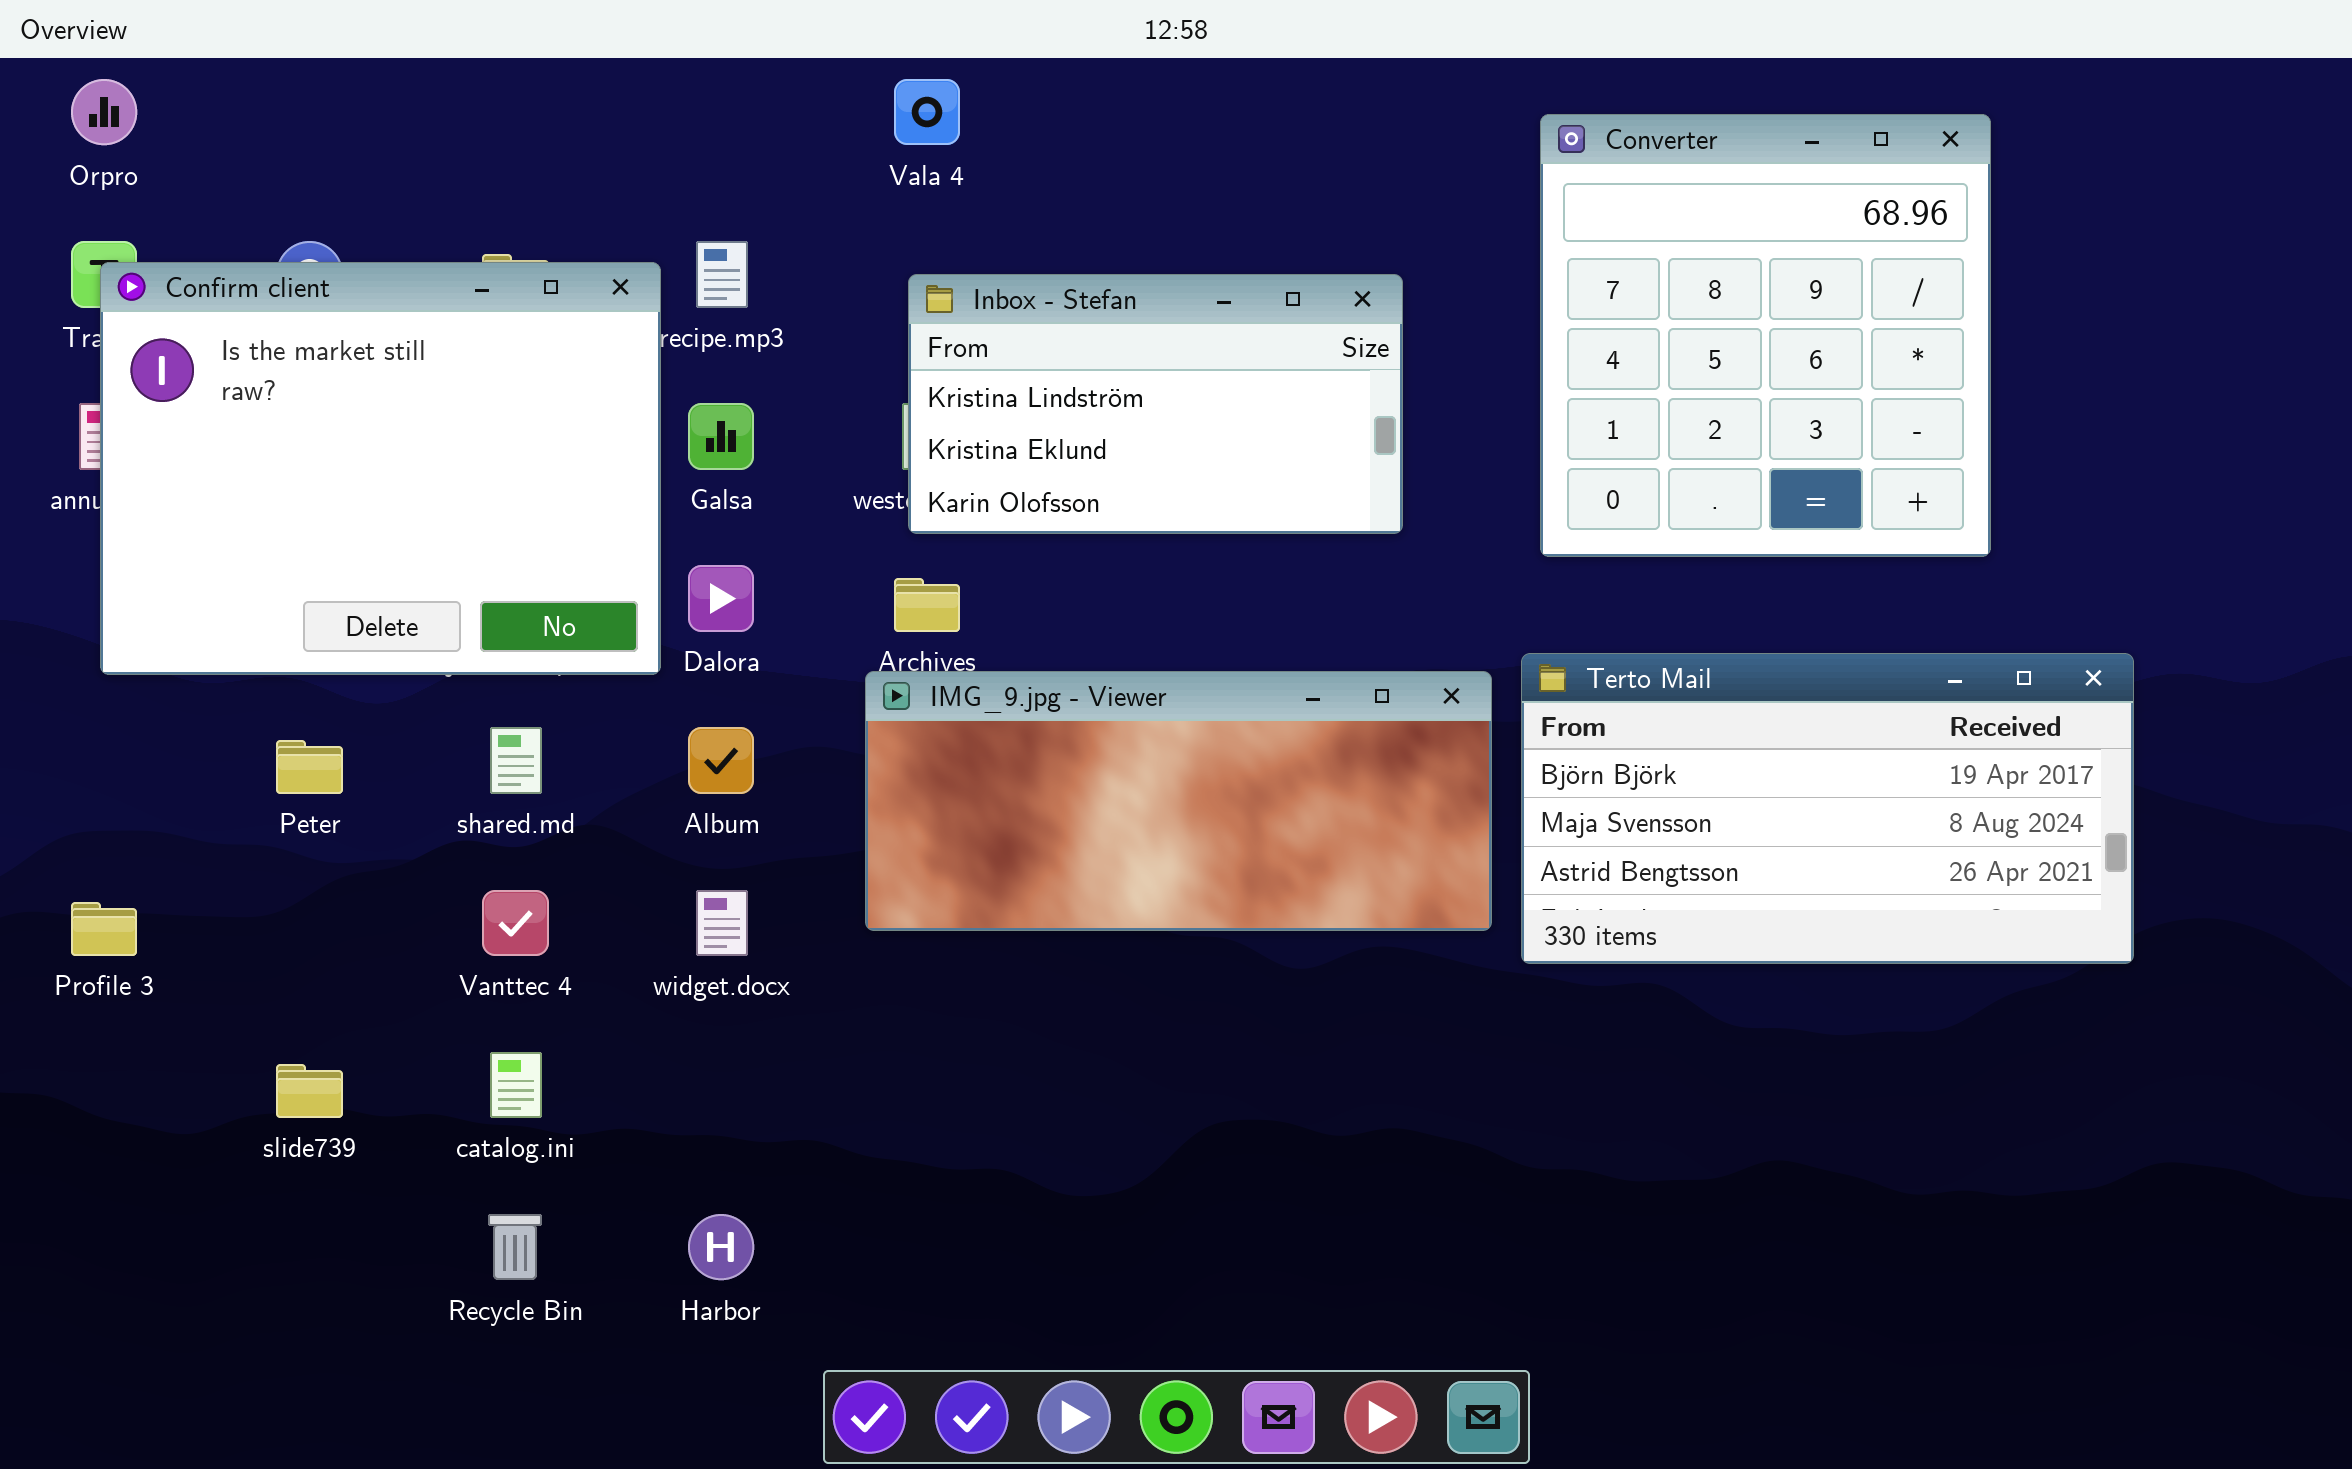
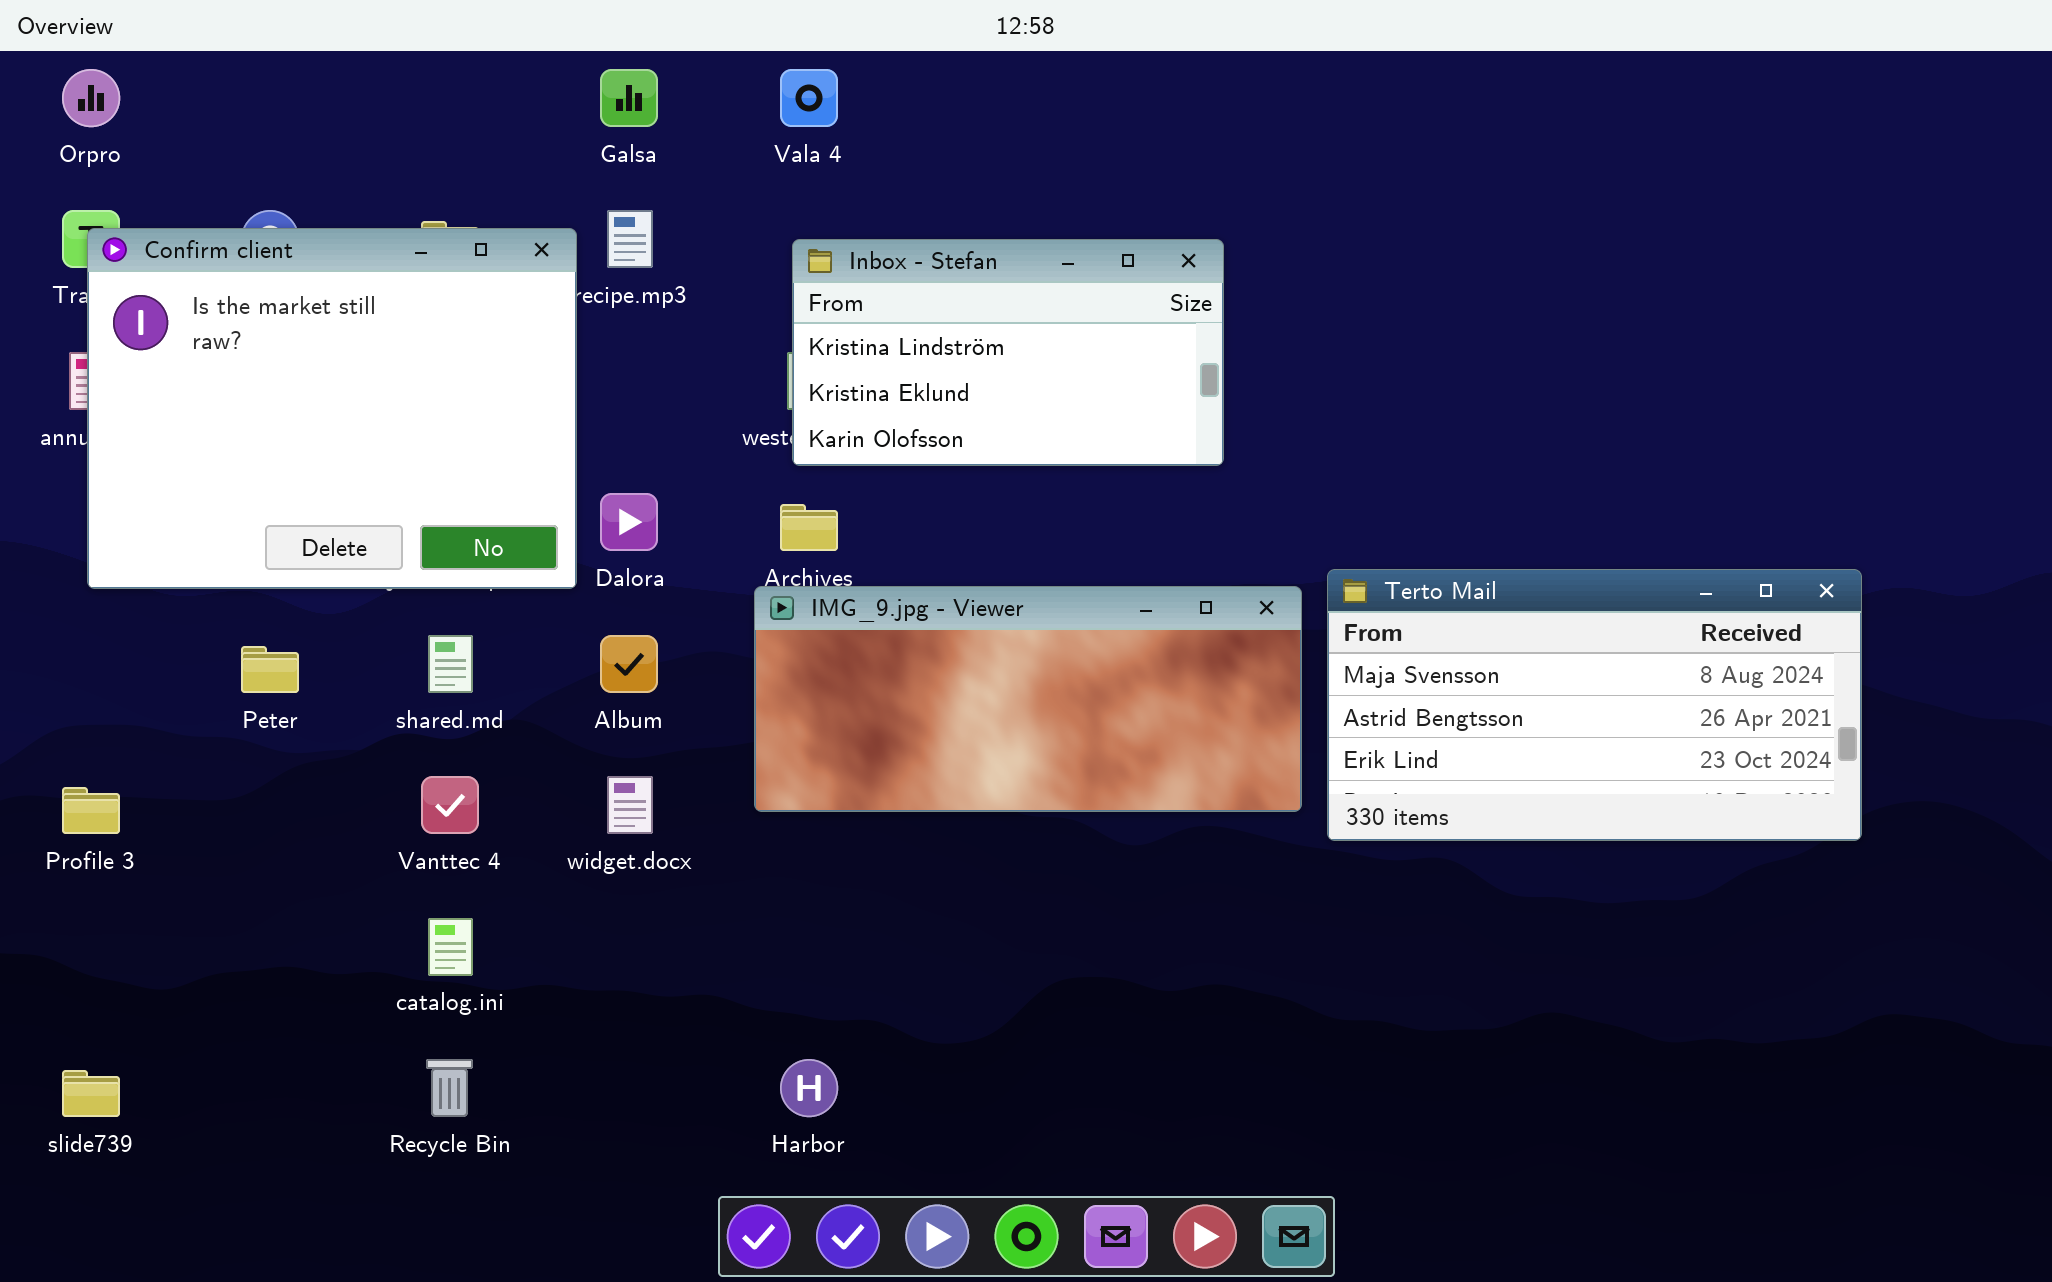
Converter: [1540,114,1991,557] -> none, closed
Galsa: [688,403,754,470] -> [600,69,658,127], moved
Terto Mail: [1521,653,2134,964] -> [1327,569,1862,841], scrolled down 1 row
slide739: [276,1064,343,1118] -> [62,1070,120,1117], moved
Harbor: [688,1214,754,1280] -> [780,1059,838,1117], moved

